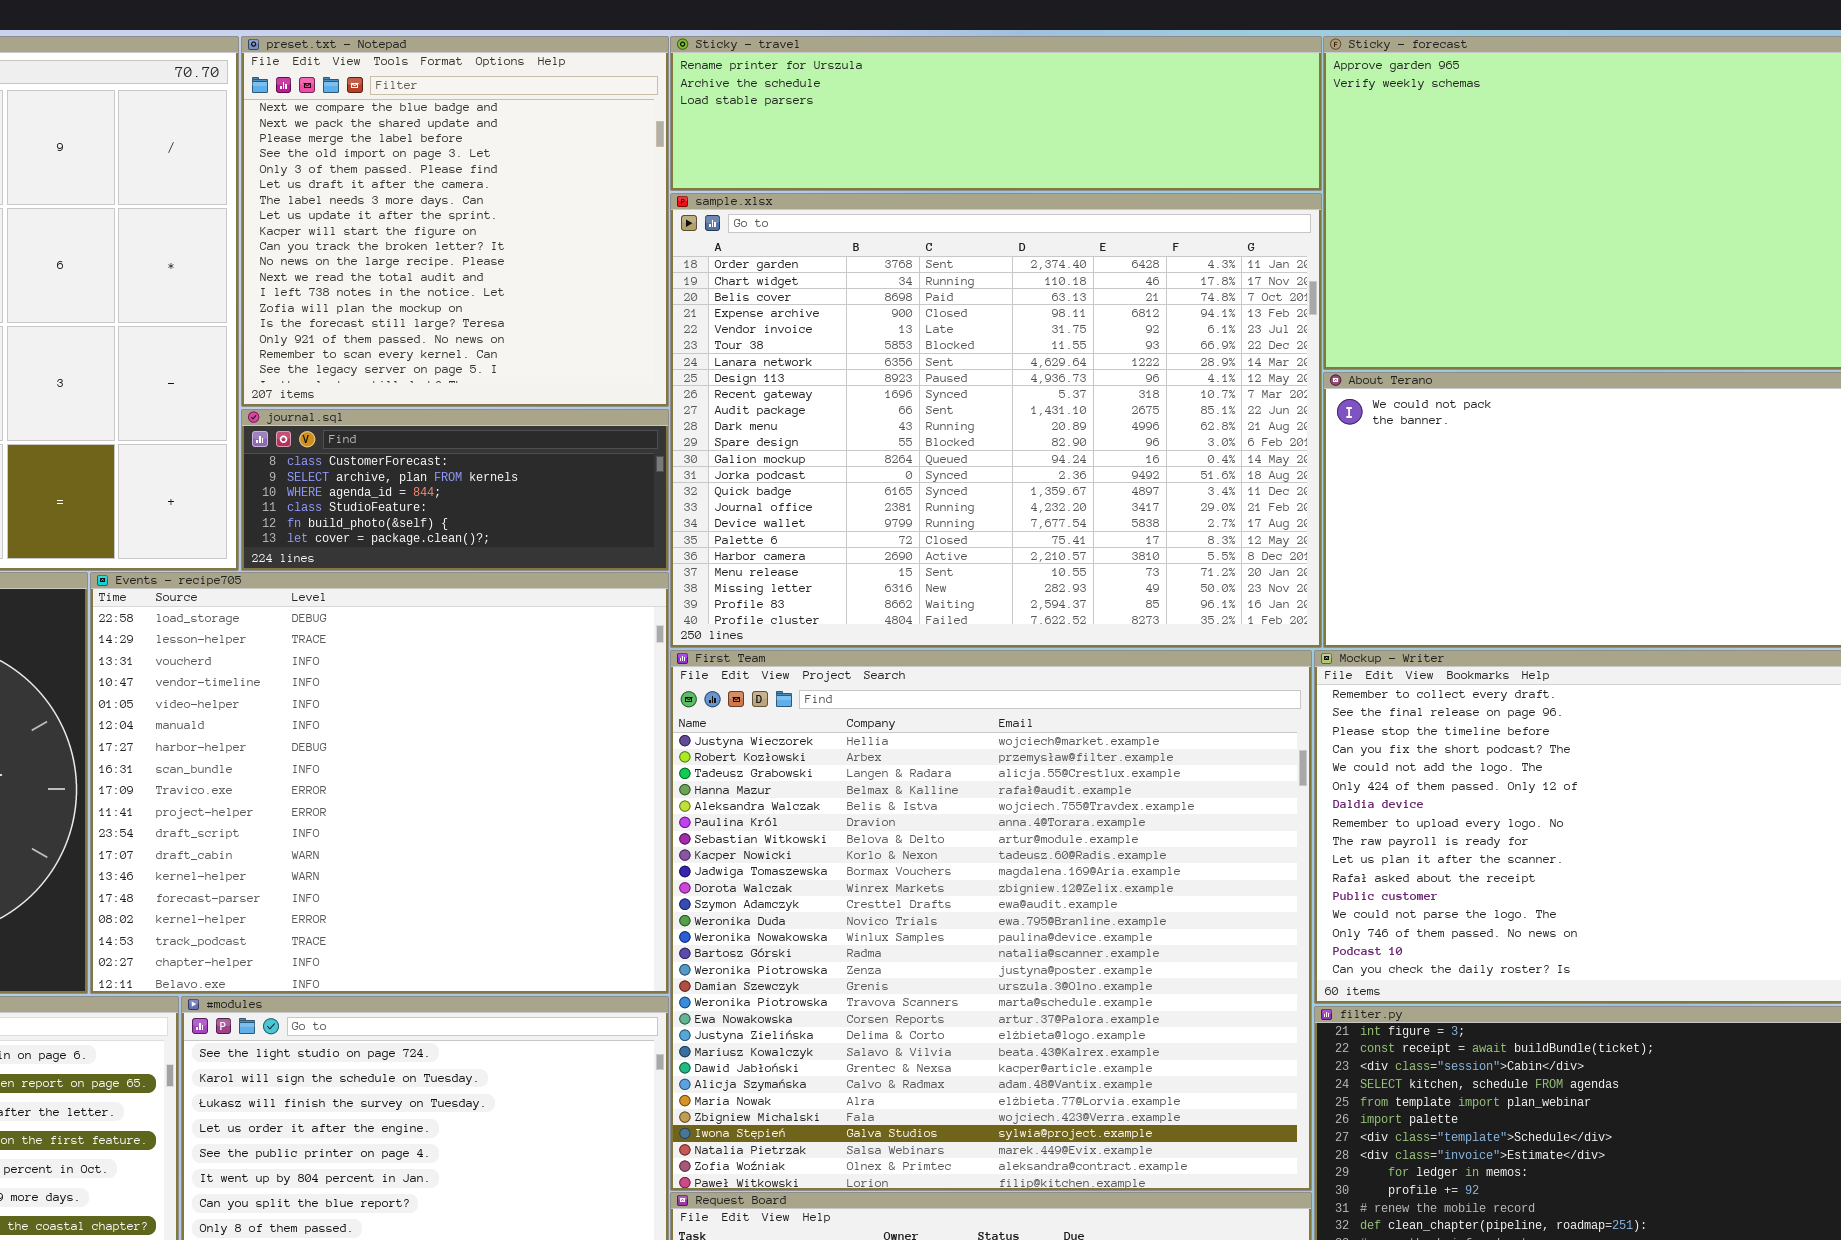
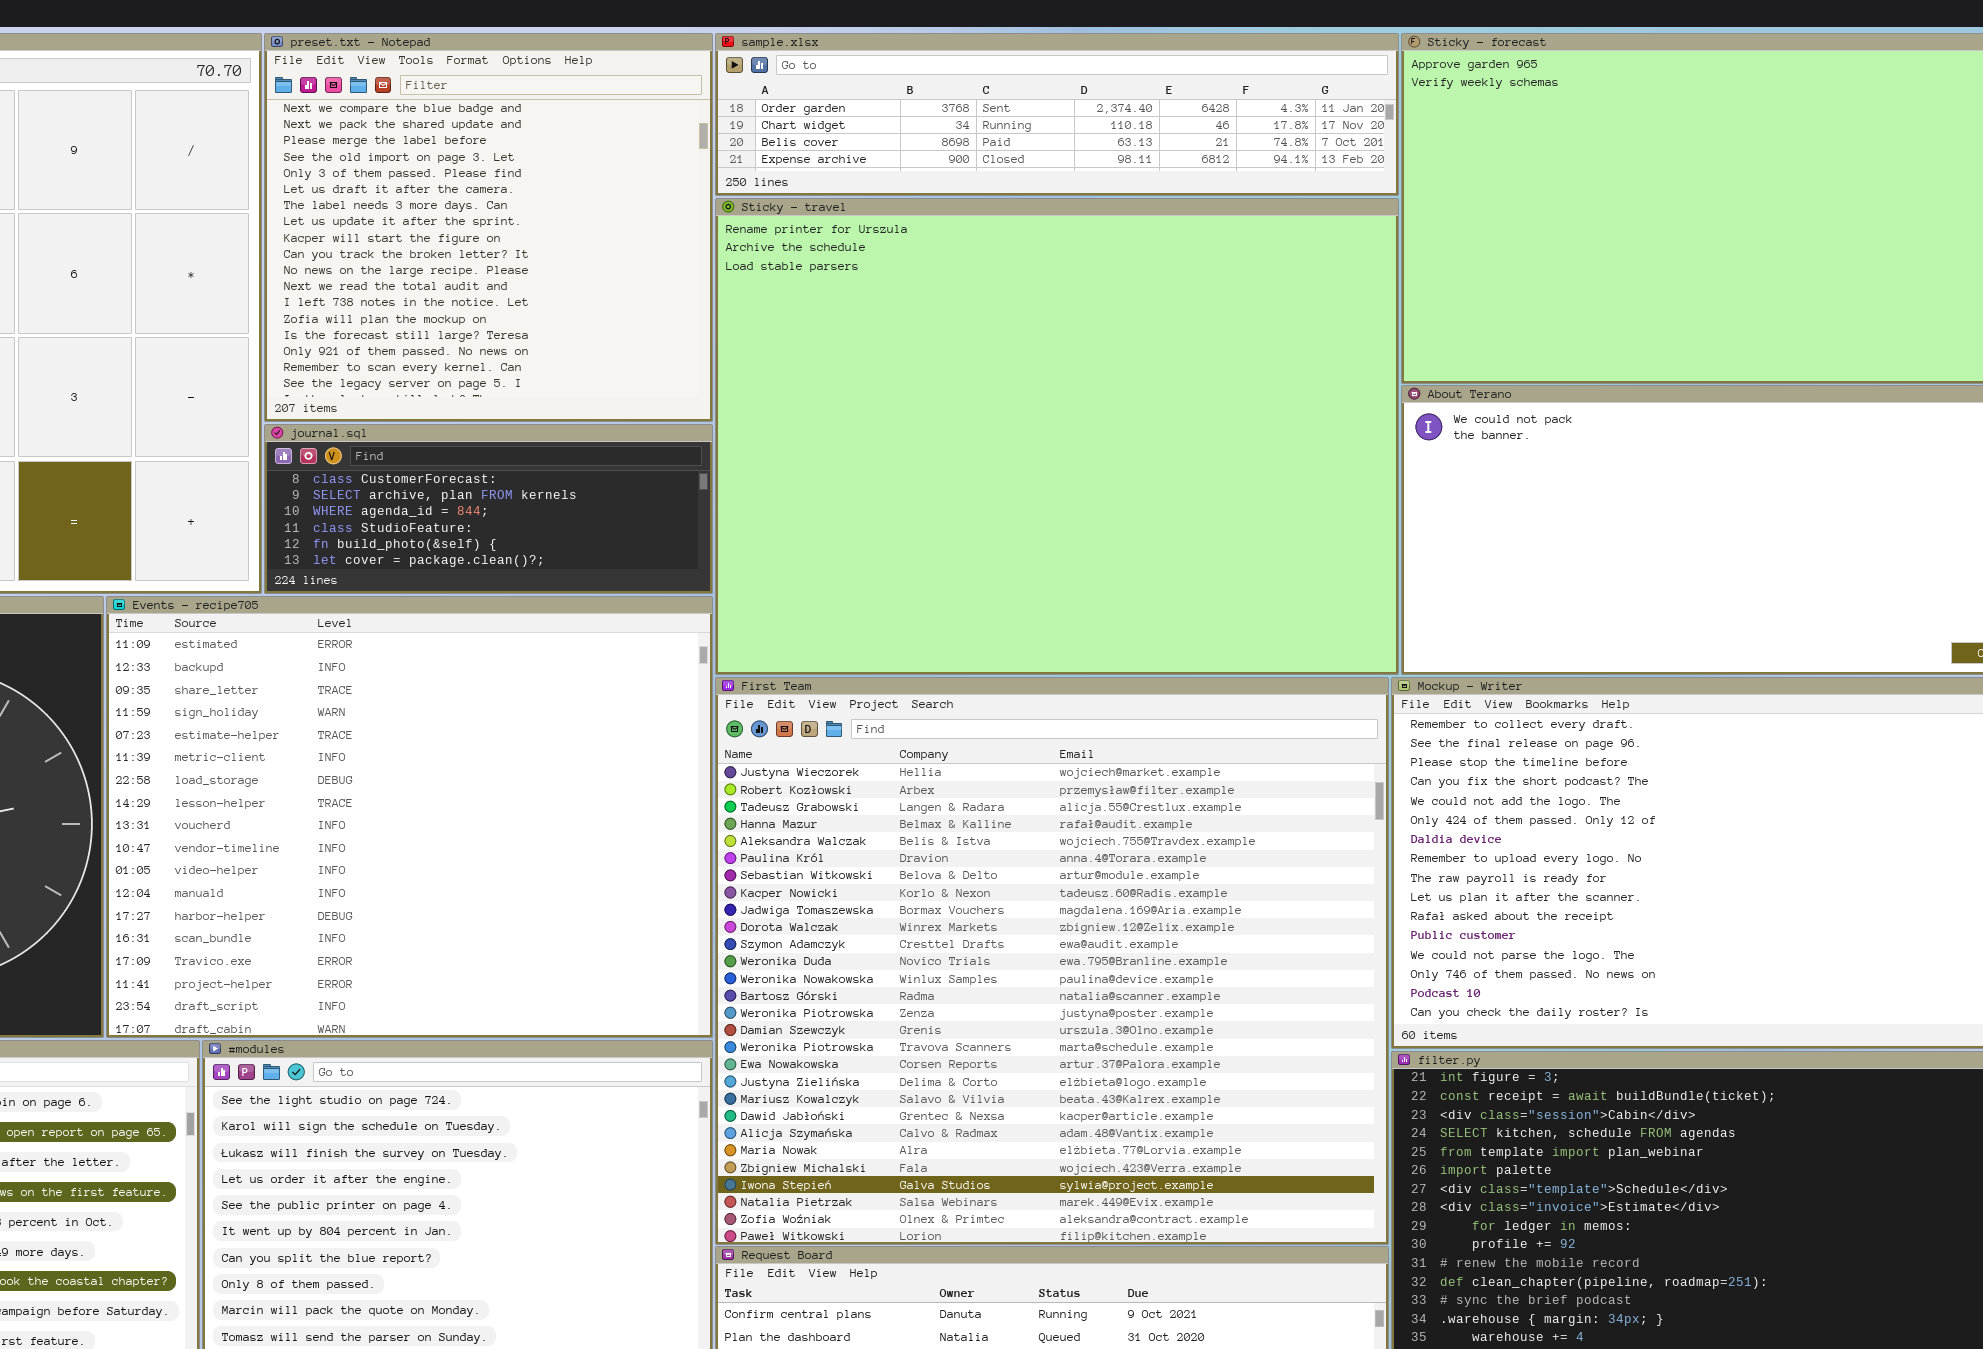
Sticky - travel: [670,36,1322,191] -> [715,198,1399,675], moved, resized
sample.xlsx: [670,193,1322,648] -> [715,33,1399,196], moved, resized
Events - recipe705: [90,572,669,994] -> [106,596,713,1038], scrolled up 6 rows

